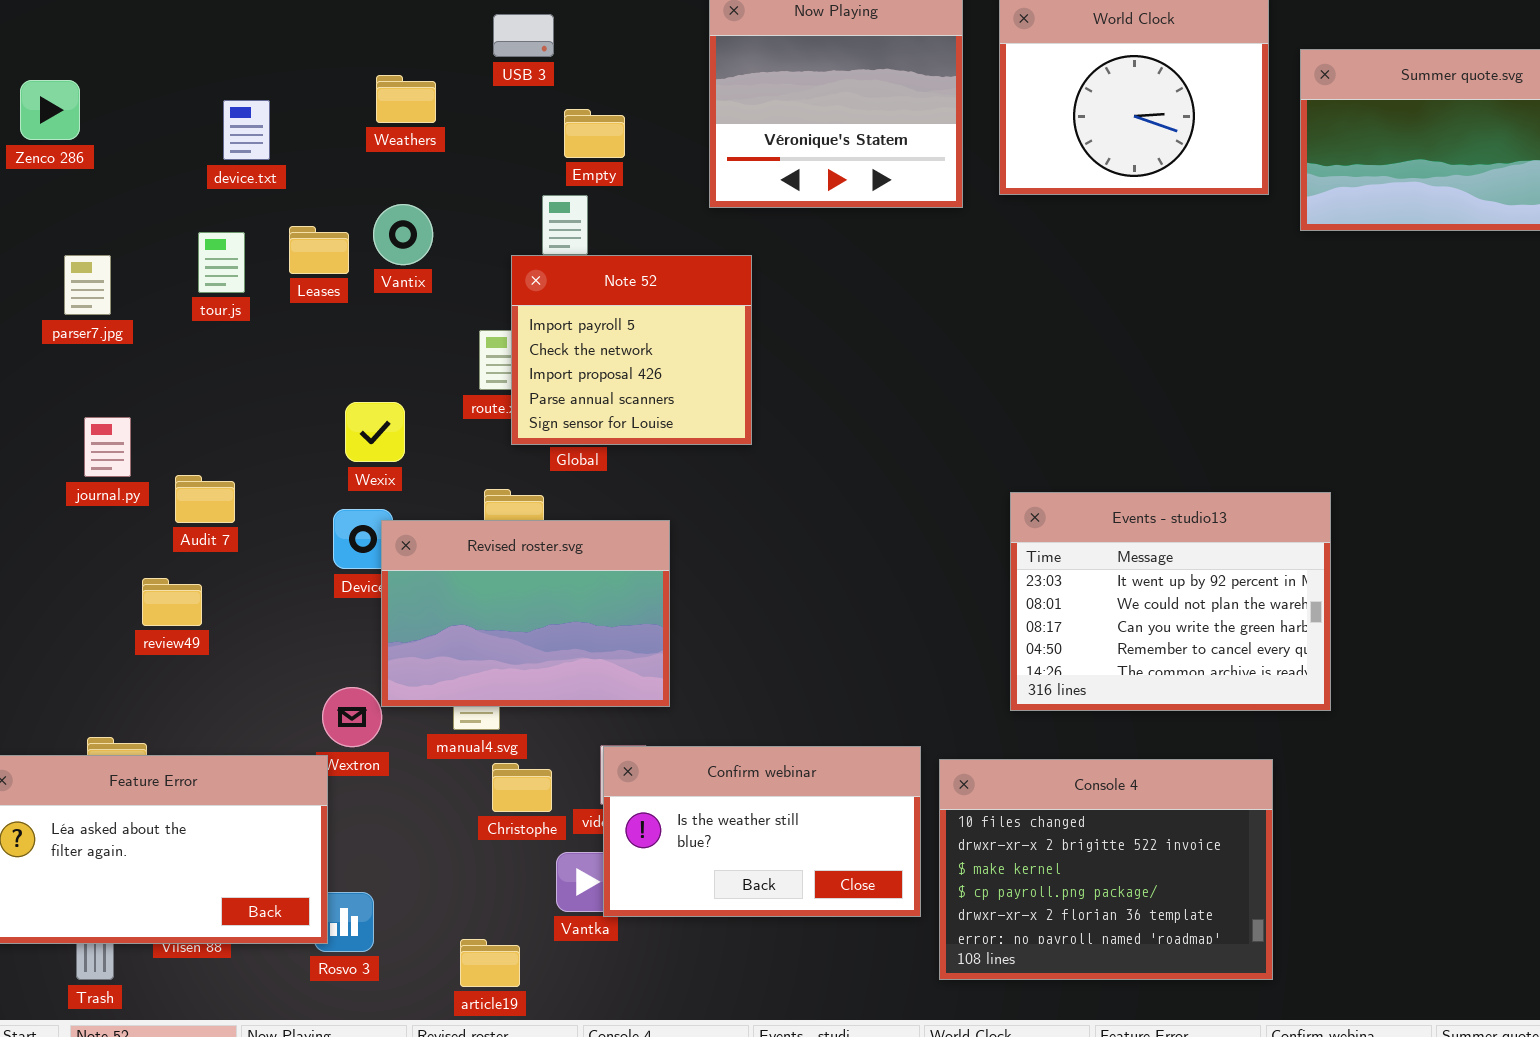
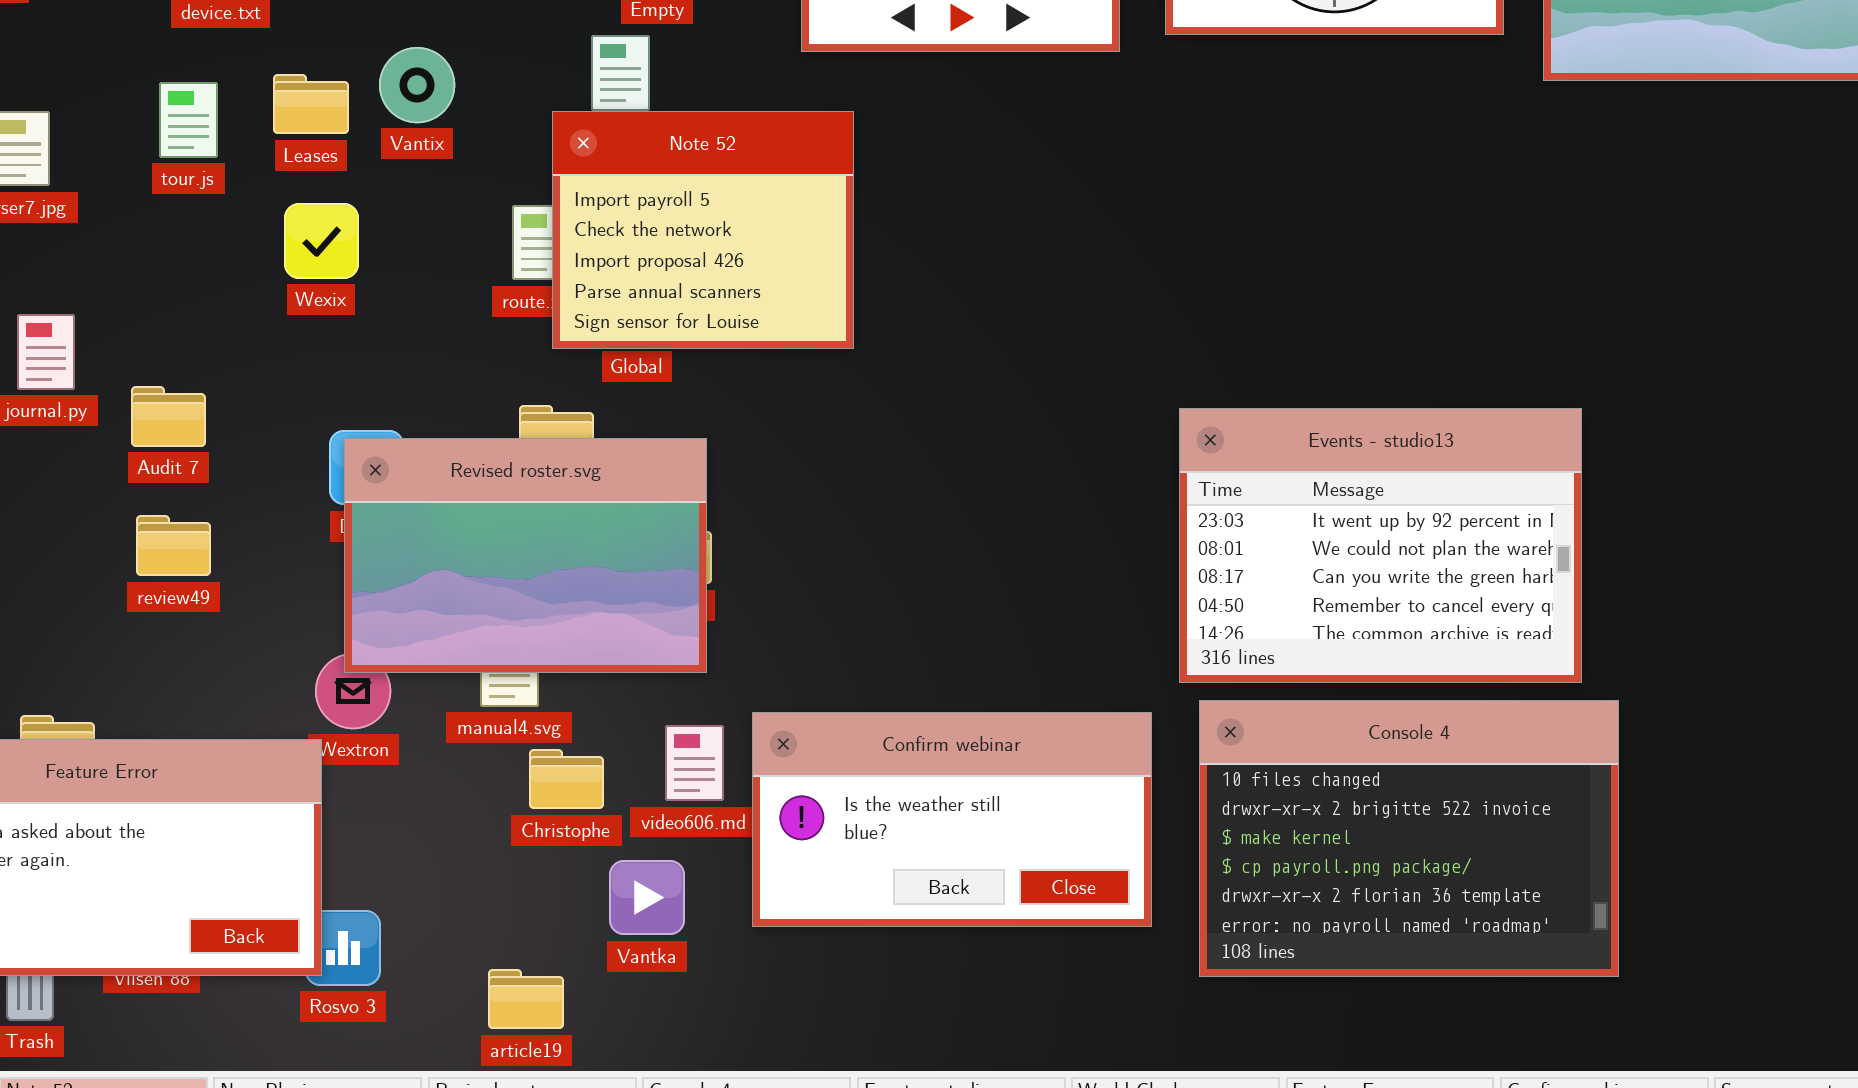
Wexix: [345,402,405,462] -> [284,203,359,279], moved
Revised roster.svg: [381,520,670,707] -> [344,438,707,673], moved
review49: [142,578,202,626] -> [136,515,211,576], moved
Confirm webinar: [603,746,921,917] -> [752,712,1152,927], moved
Console 4: [939,759,1273,980] -> [1199,700,1619,977], moved

